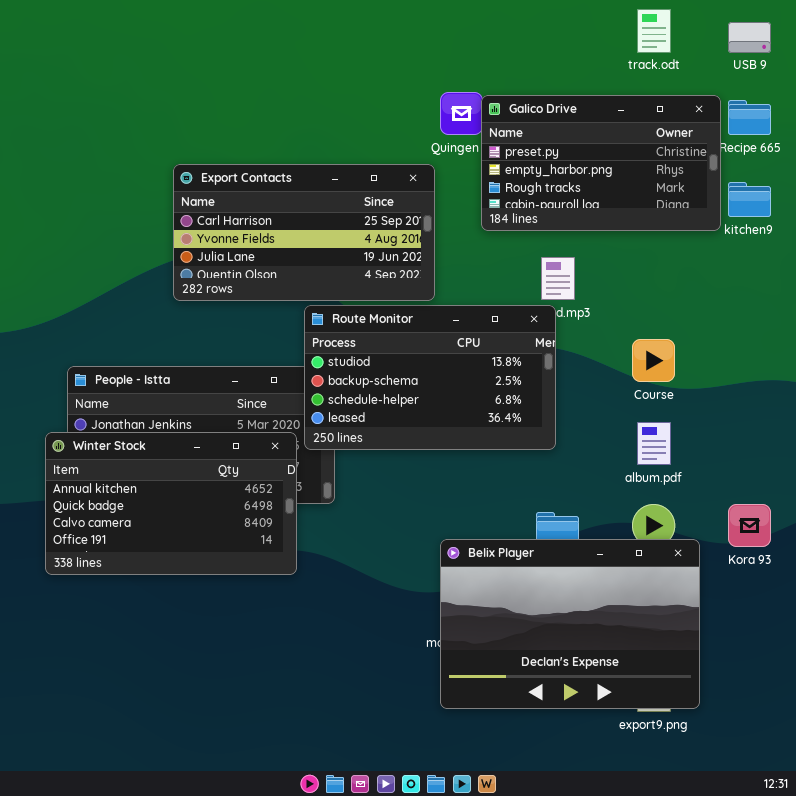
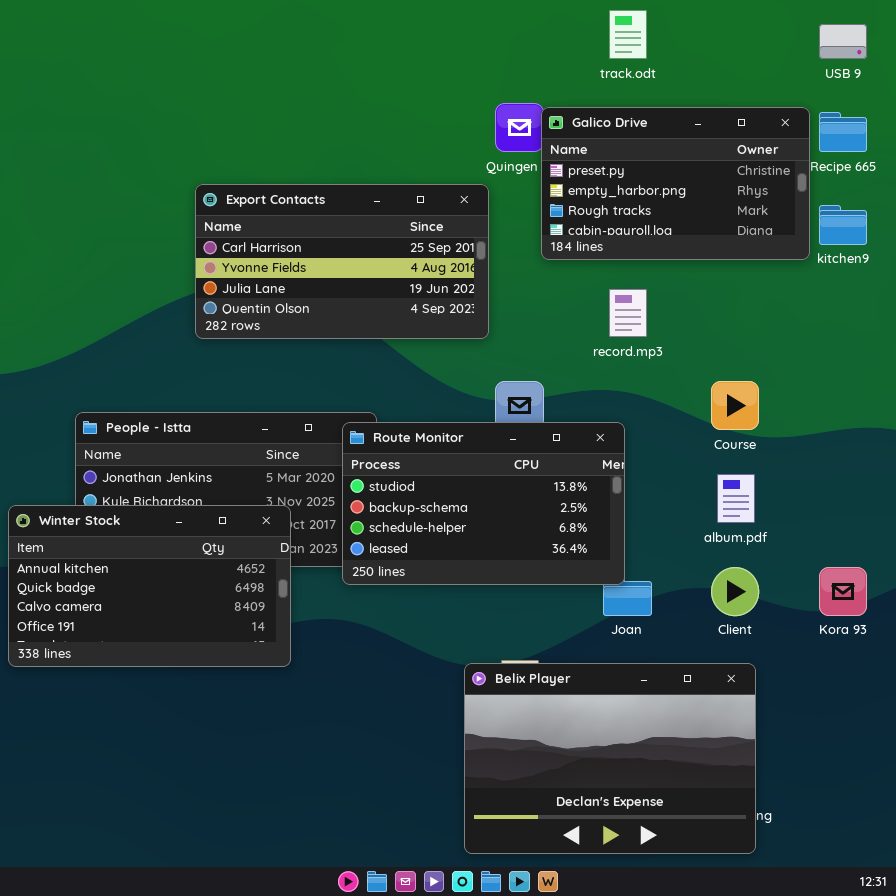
track.odt: [637,9,671,53] -> [609,10,647,59], moved
Route Monitor: [304,305,556,450] -> [342,422,625,585], moved
Winter Stock: [45,432,297,575] -> [8,505,291,667], moved
Belix Player: [440,539,700,709] -> [464,663,756,854], moved

